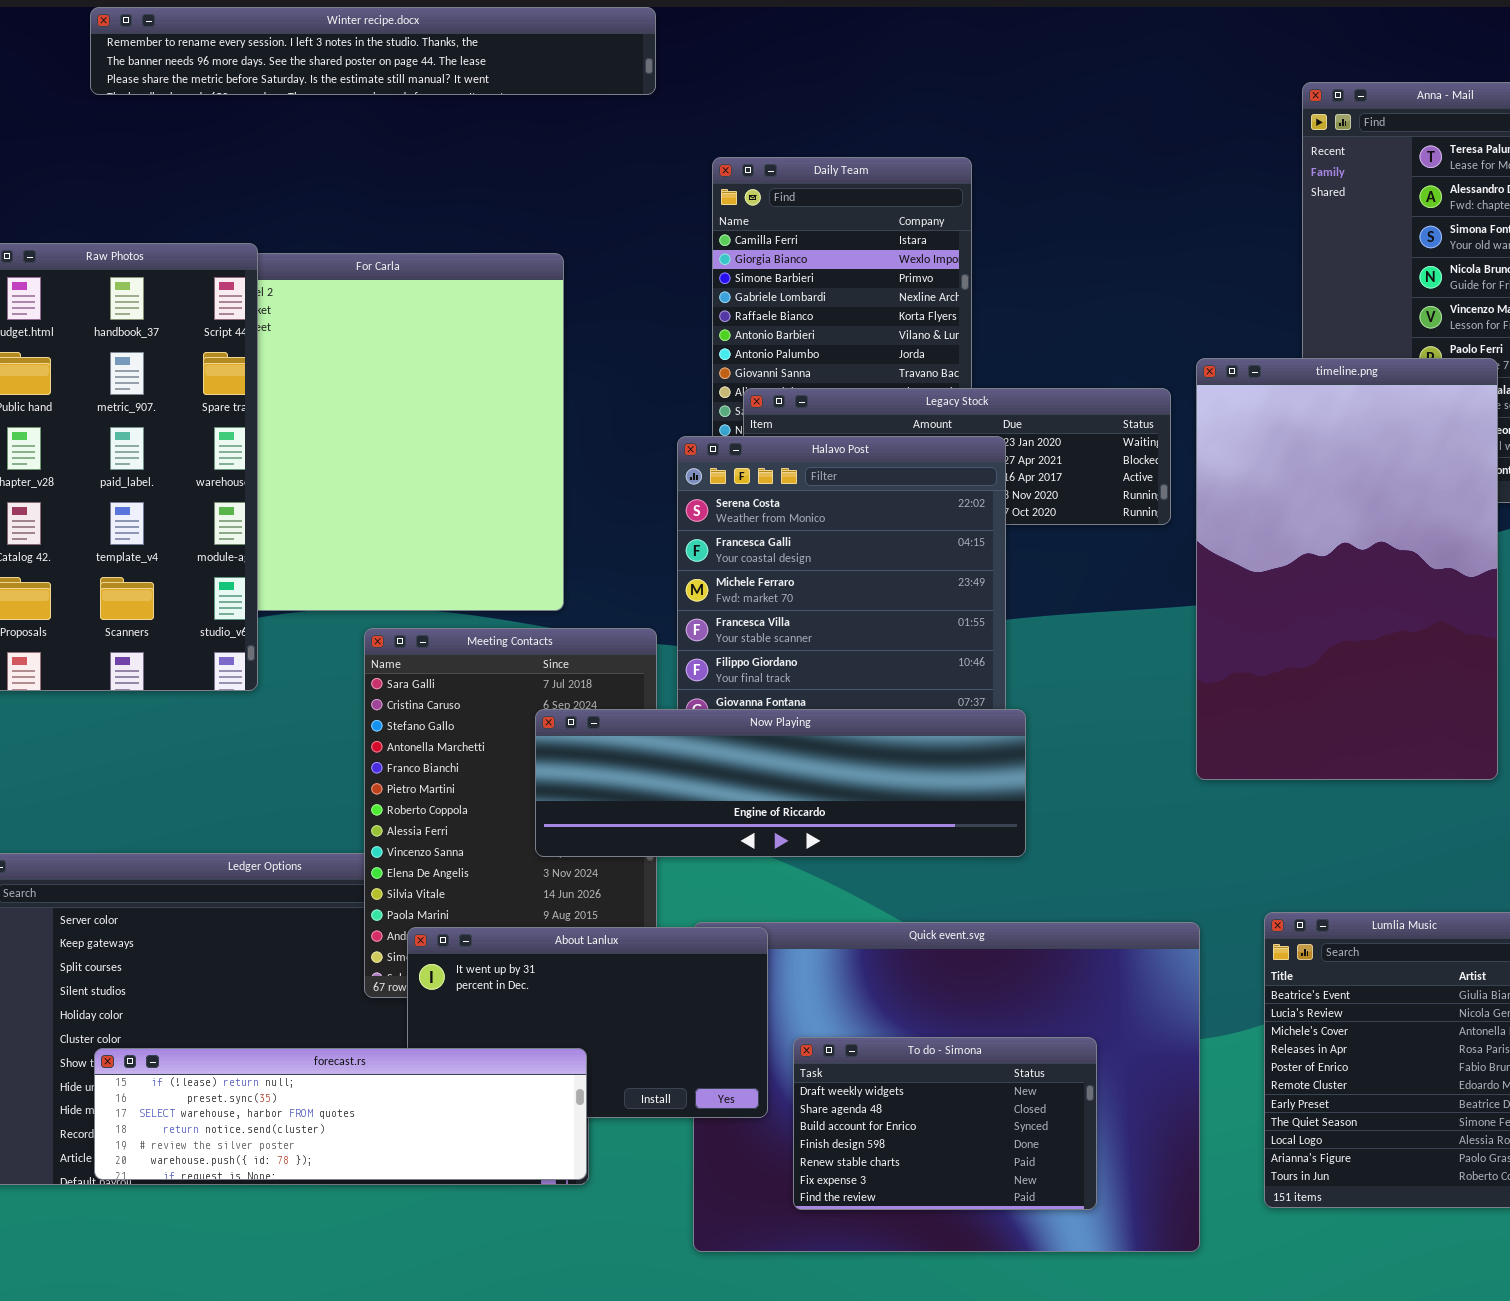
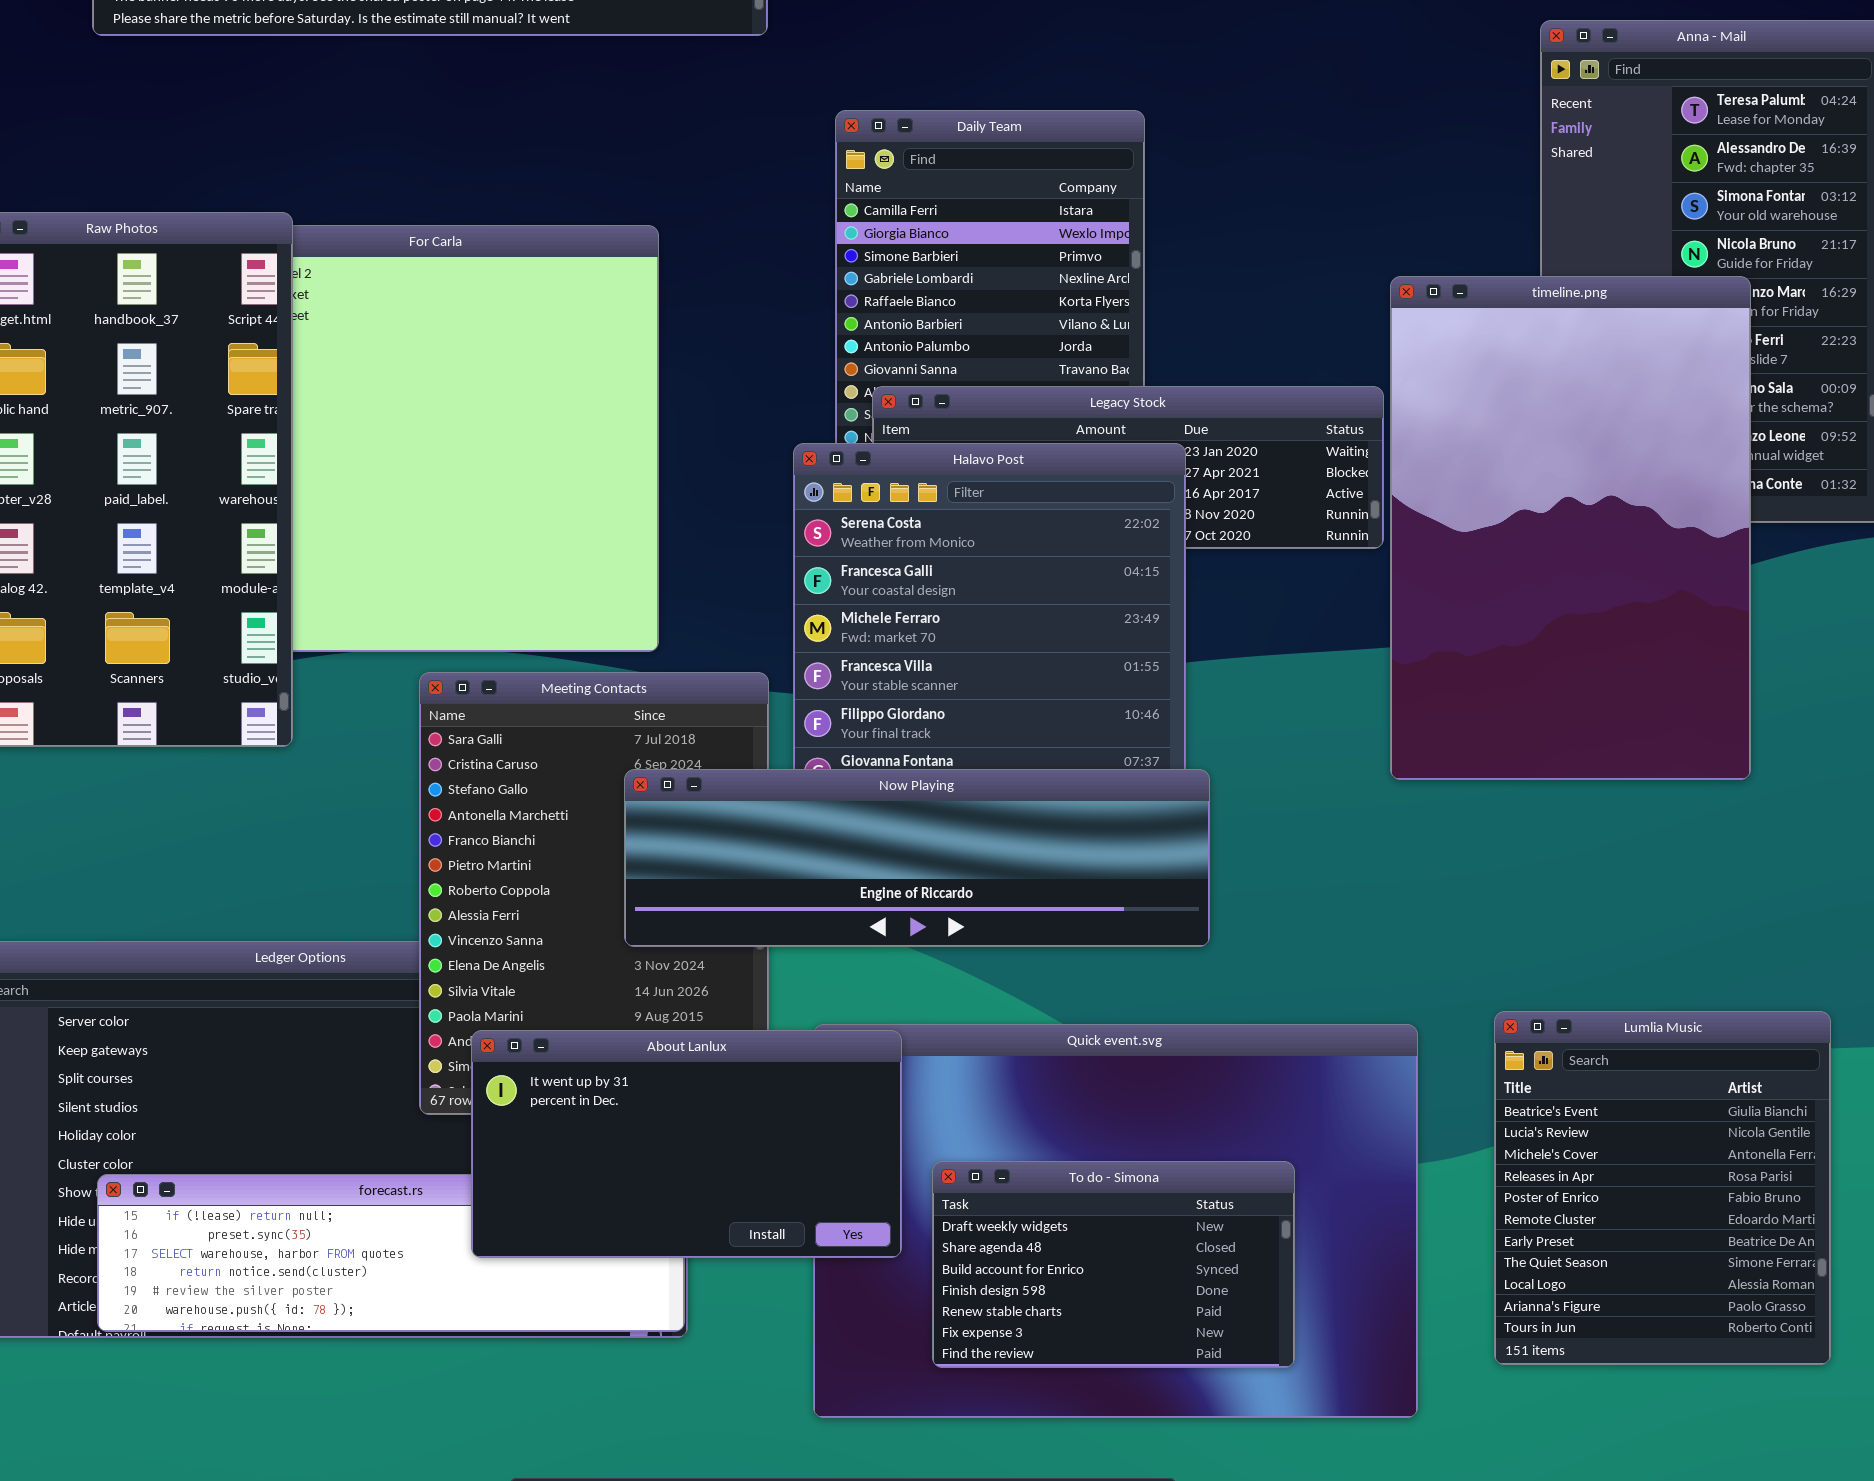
timeline.png: [1196,358,1498,780] -> [1390,276,1751,780], moved
About Lanlux: [407,927,768,1118] -> [471,1030,902,1258], raised

